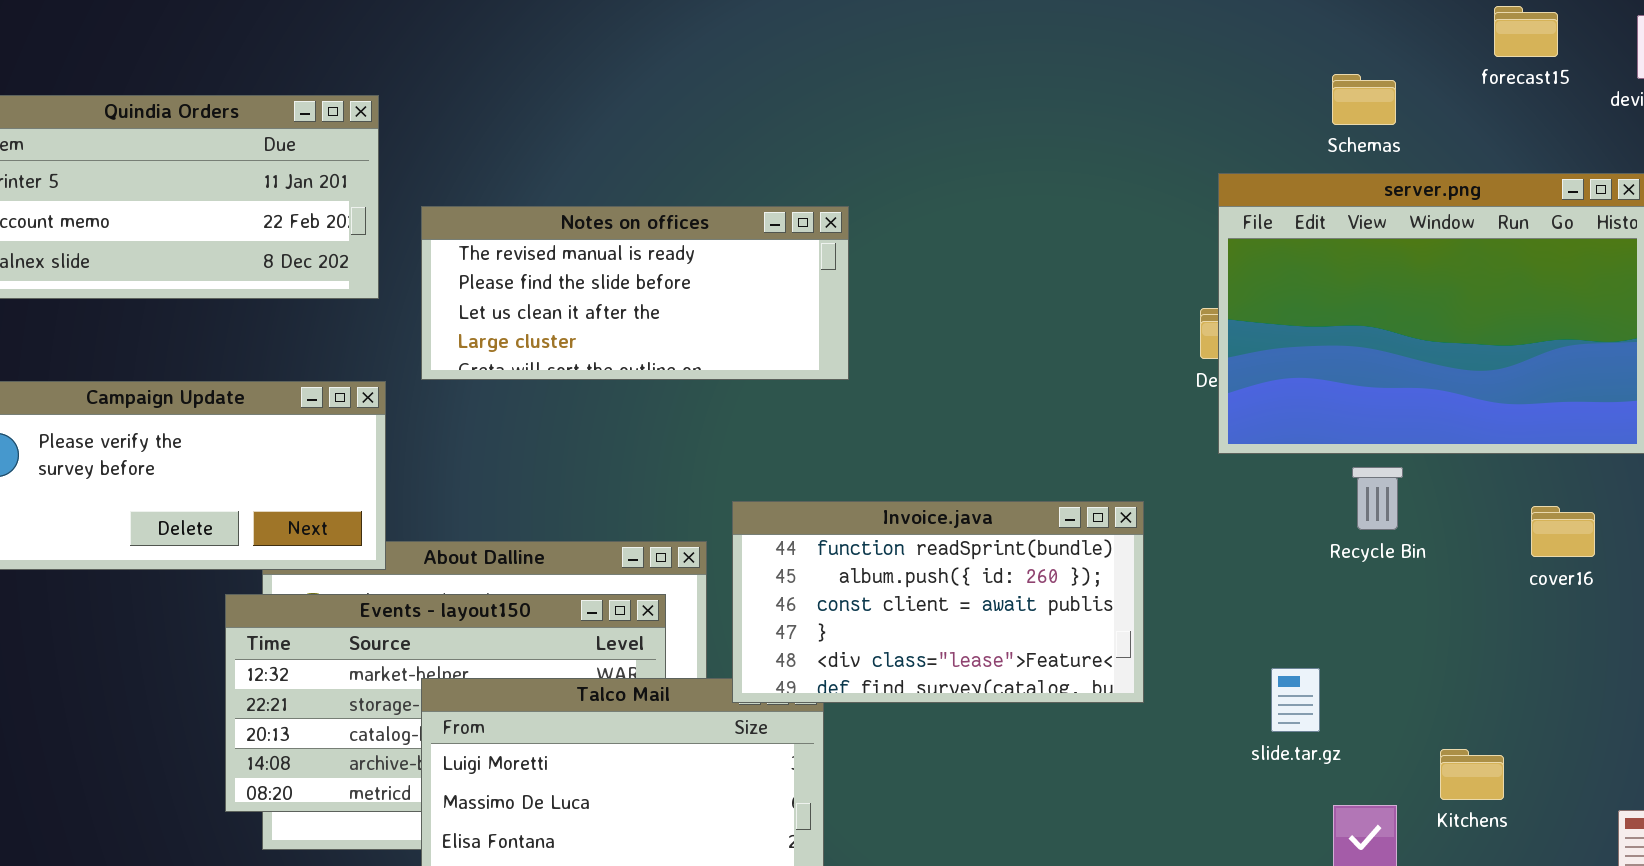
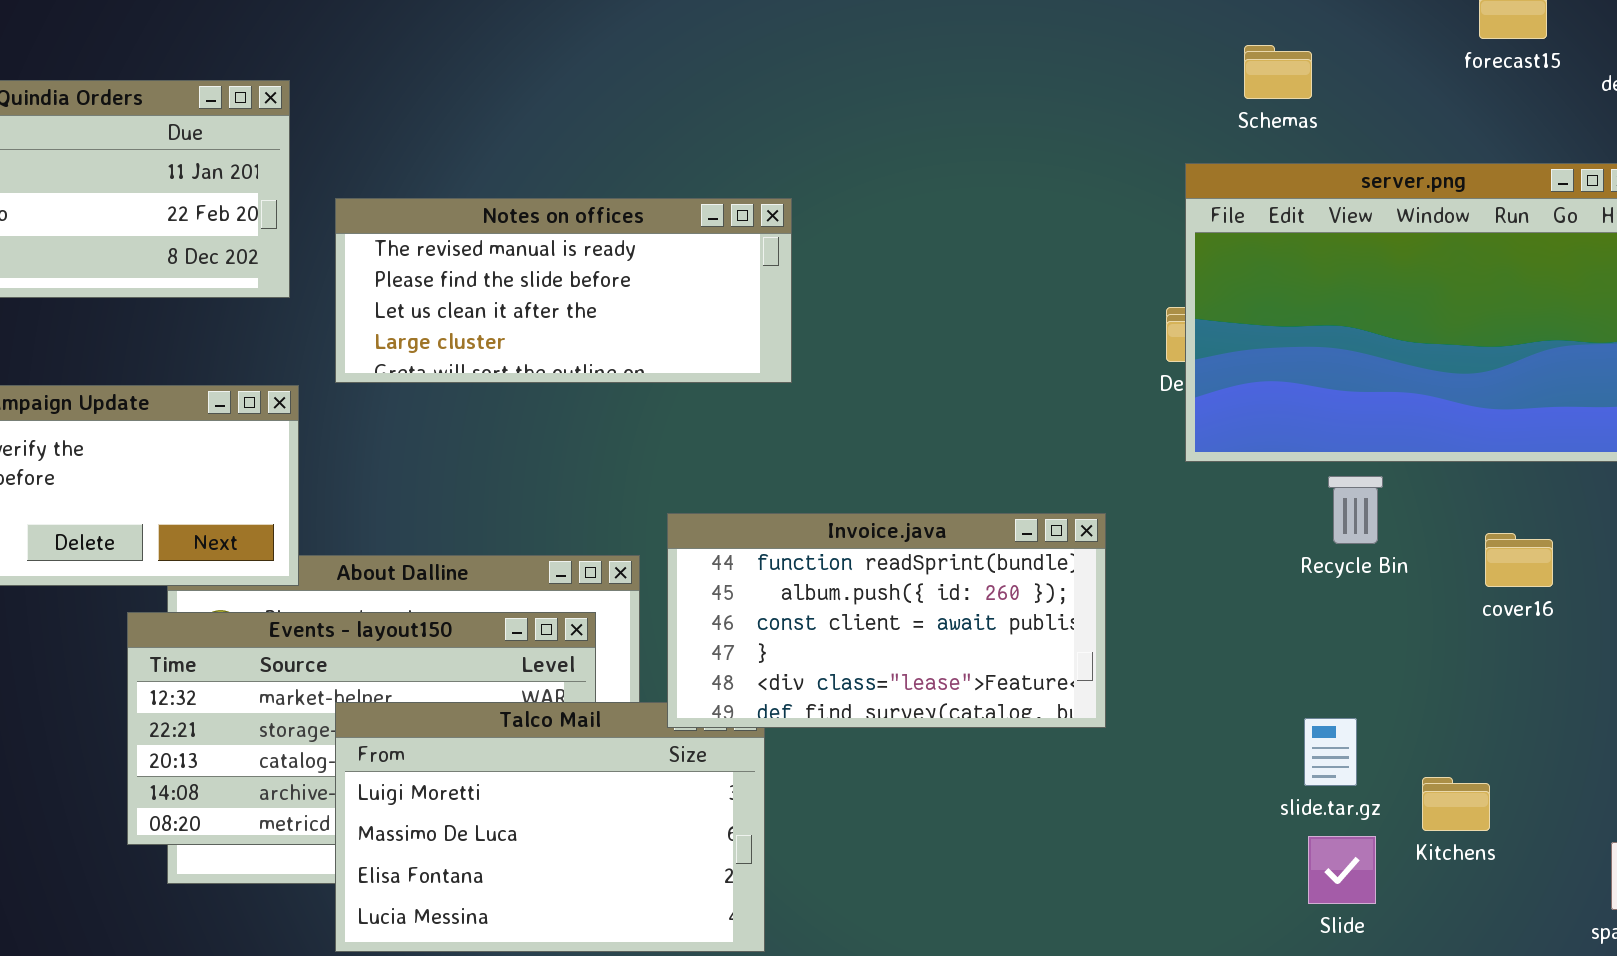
Schemas: [1332,74,1396,125] -> [1244,45,1312,99], moved
cover16: [1531,506,1595,557] -> [1485,533,1553,587], moved
slide.tar.gz: [1271,668,1320,732] -> [1304,718,1357,786], moved

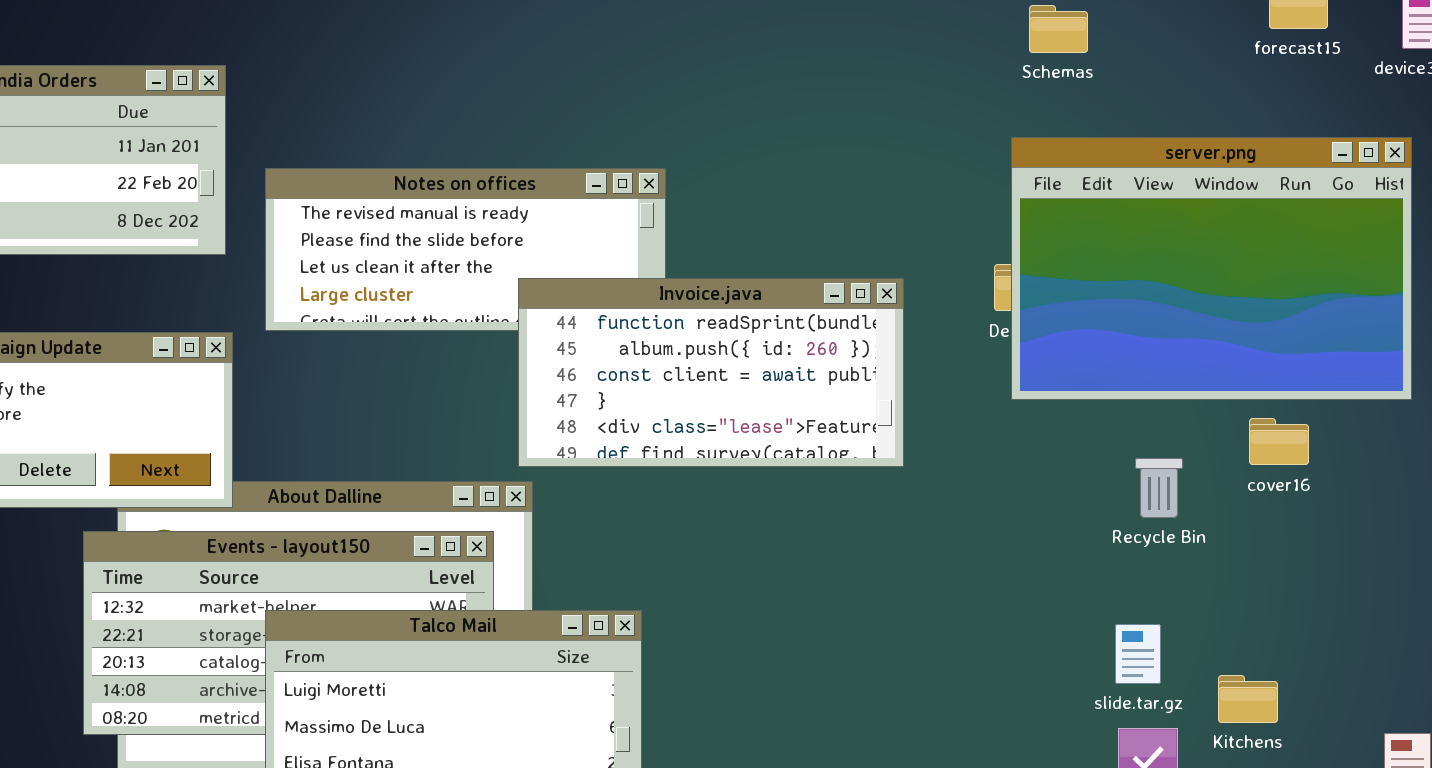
Schemas: [1244,45,1312,99] -> [1029,5,1088,53], moved
Recycle Bin: [1328,476,1383,544] -> [1135,458,1183,518], moved
Invoice.java: [667,513,1106,728] -> [518,278,904,467], moved
cover16: [1485,533,1553,587] -> [1249,418,1309,465], moved

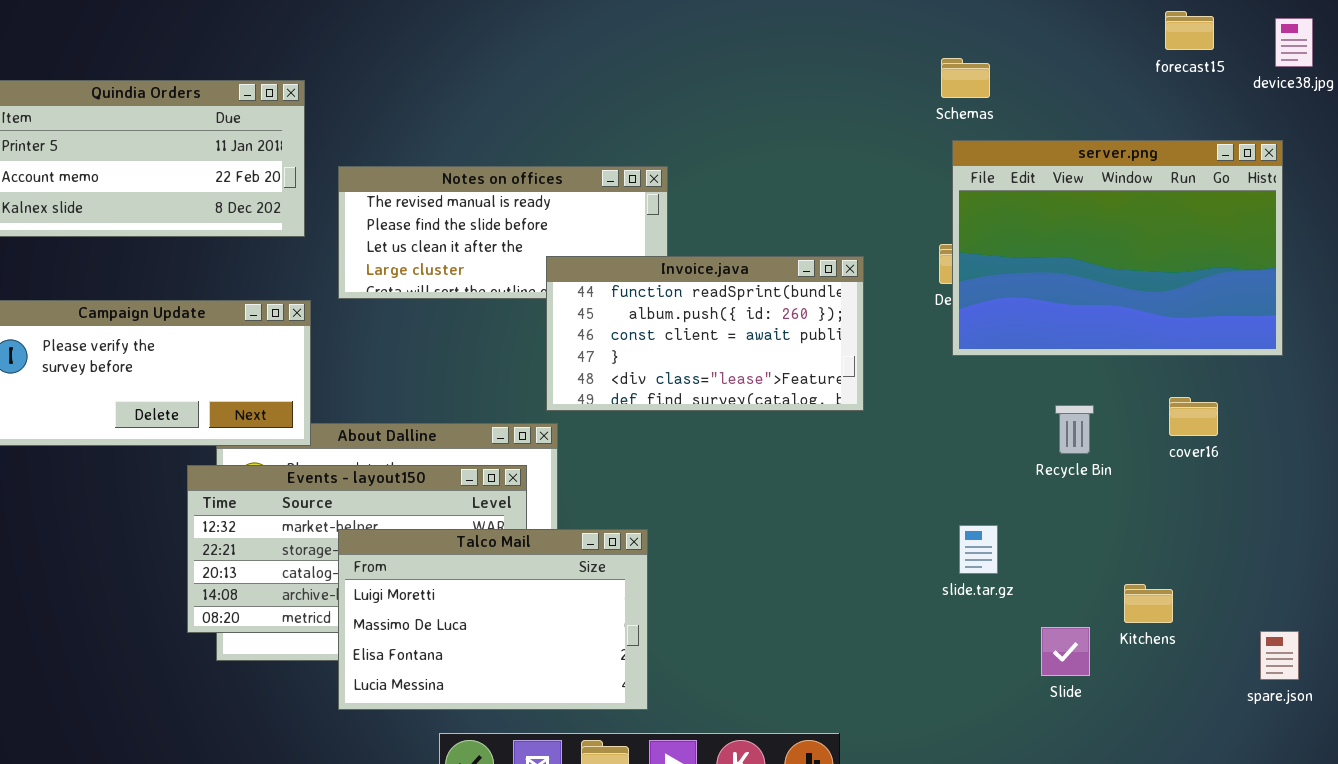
Schemas: [1029,5,1088,53] -> [941,58,990,98], moved
cover16: [1249,418,1309,465] -> [1169,397,1218,436], moved
slide.tar.gz: [1115,624,1161,684] -> [959,525,998,574], moved

